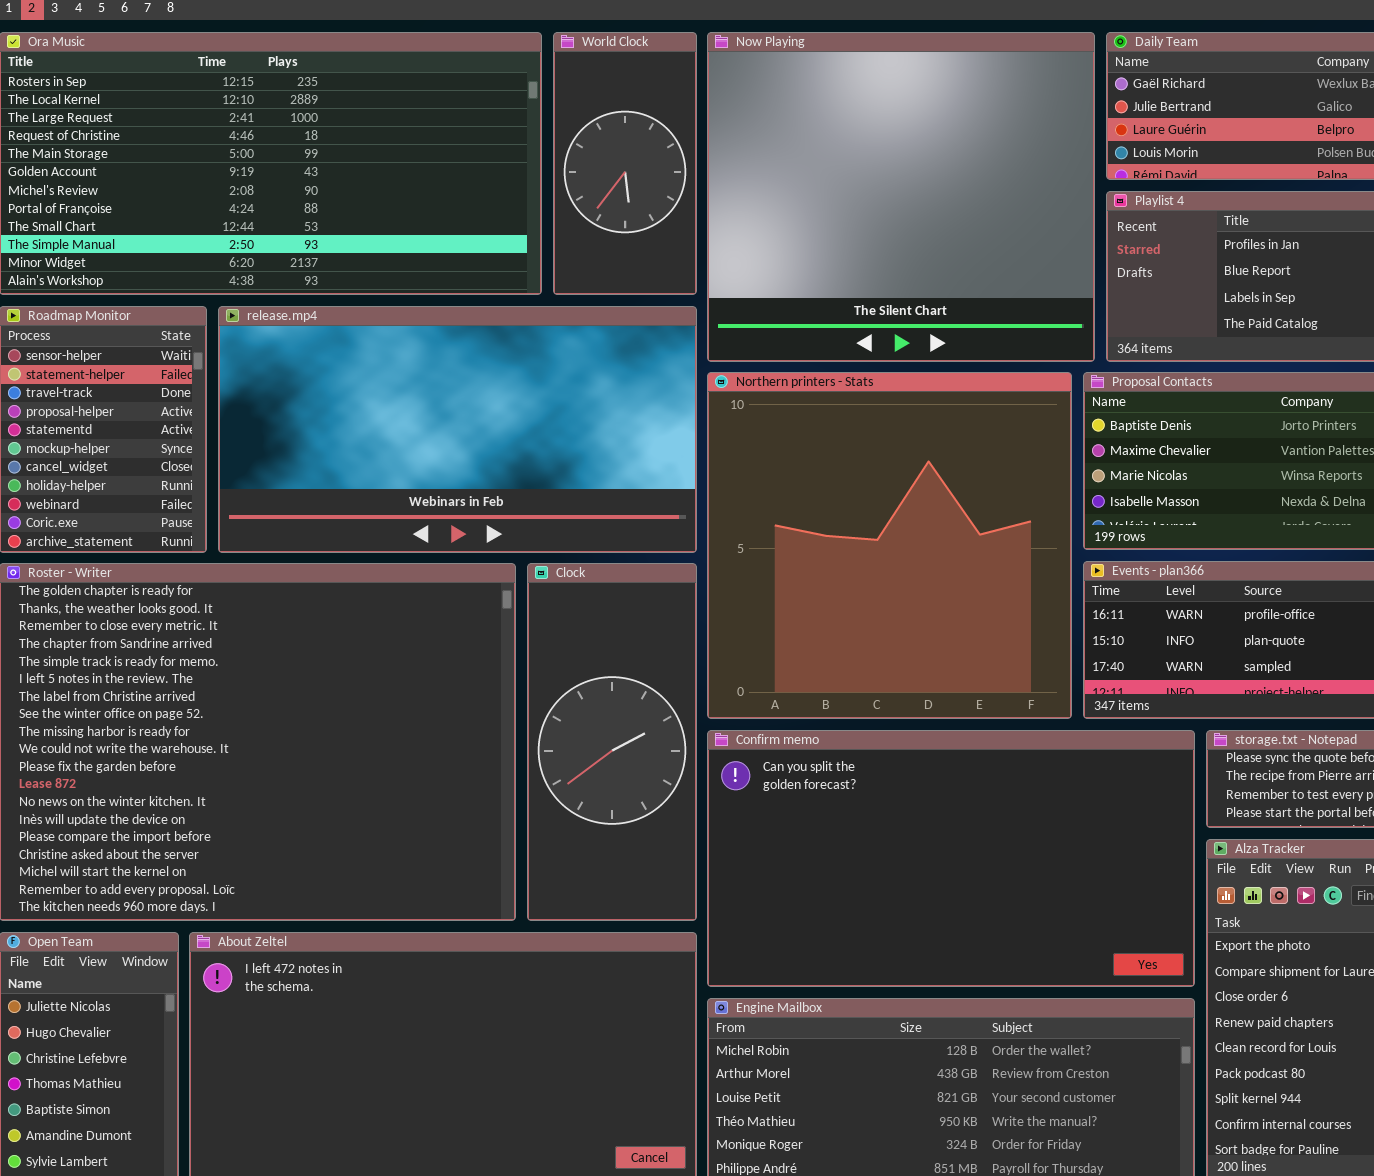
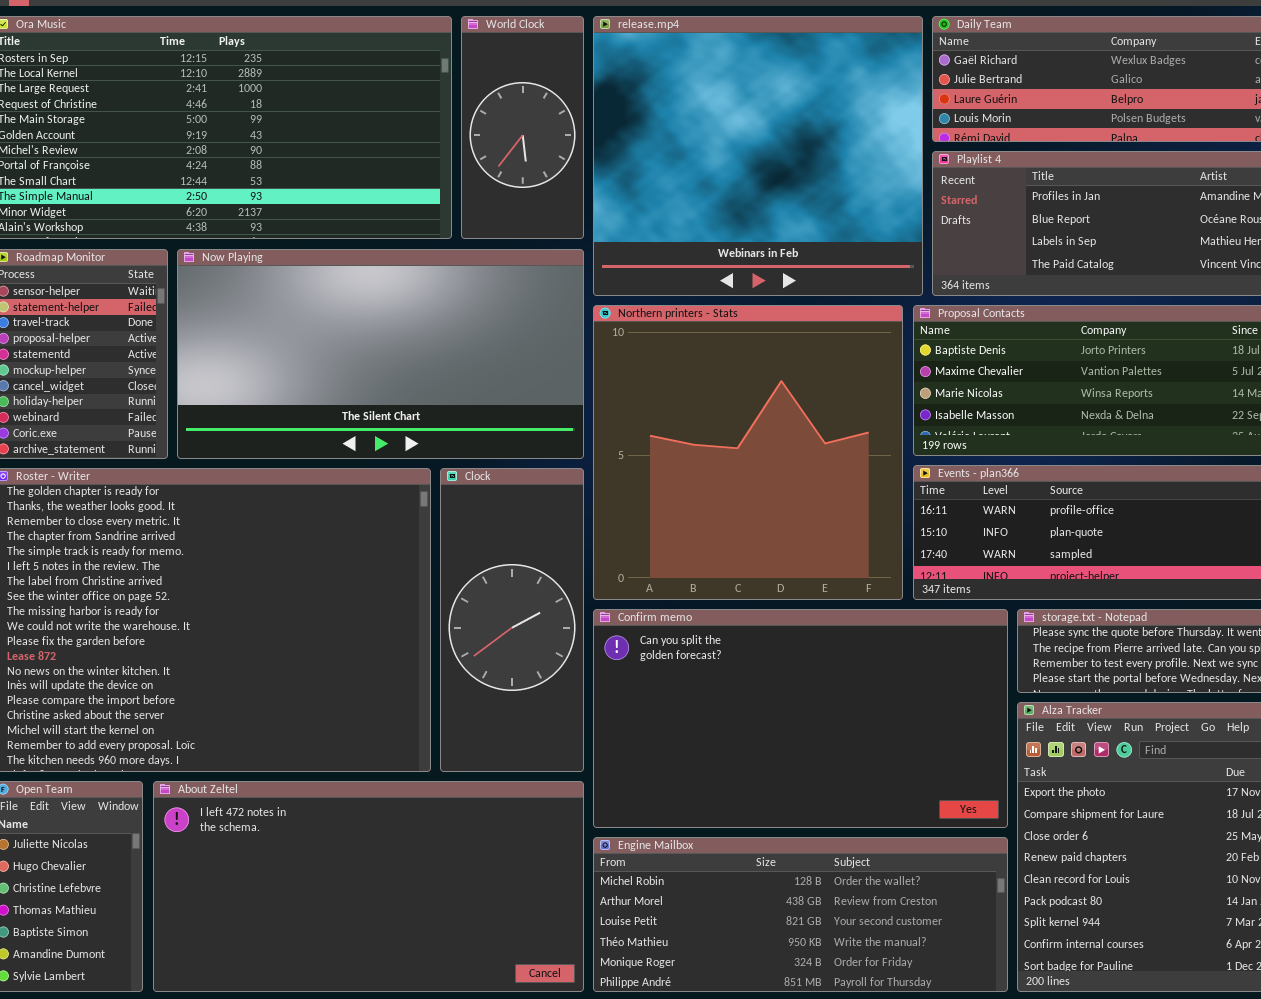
Now Playing: [707,32,1095,362] -> [177,249,584,459], moved, resized
release.mp4: [218,306,697,553] -> [593,16,923,296], moved, resized

